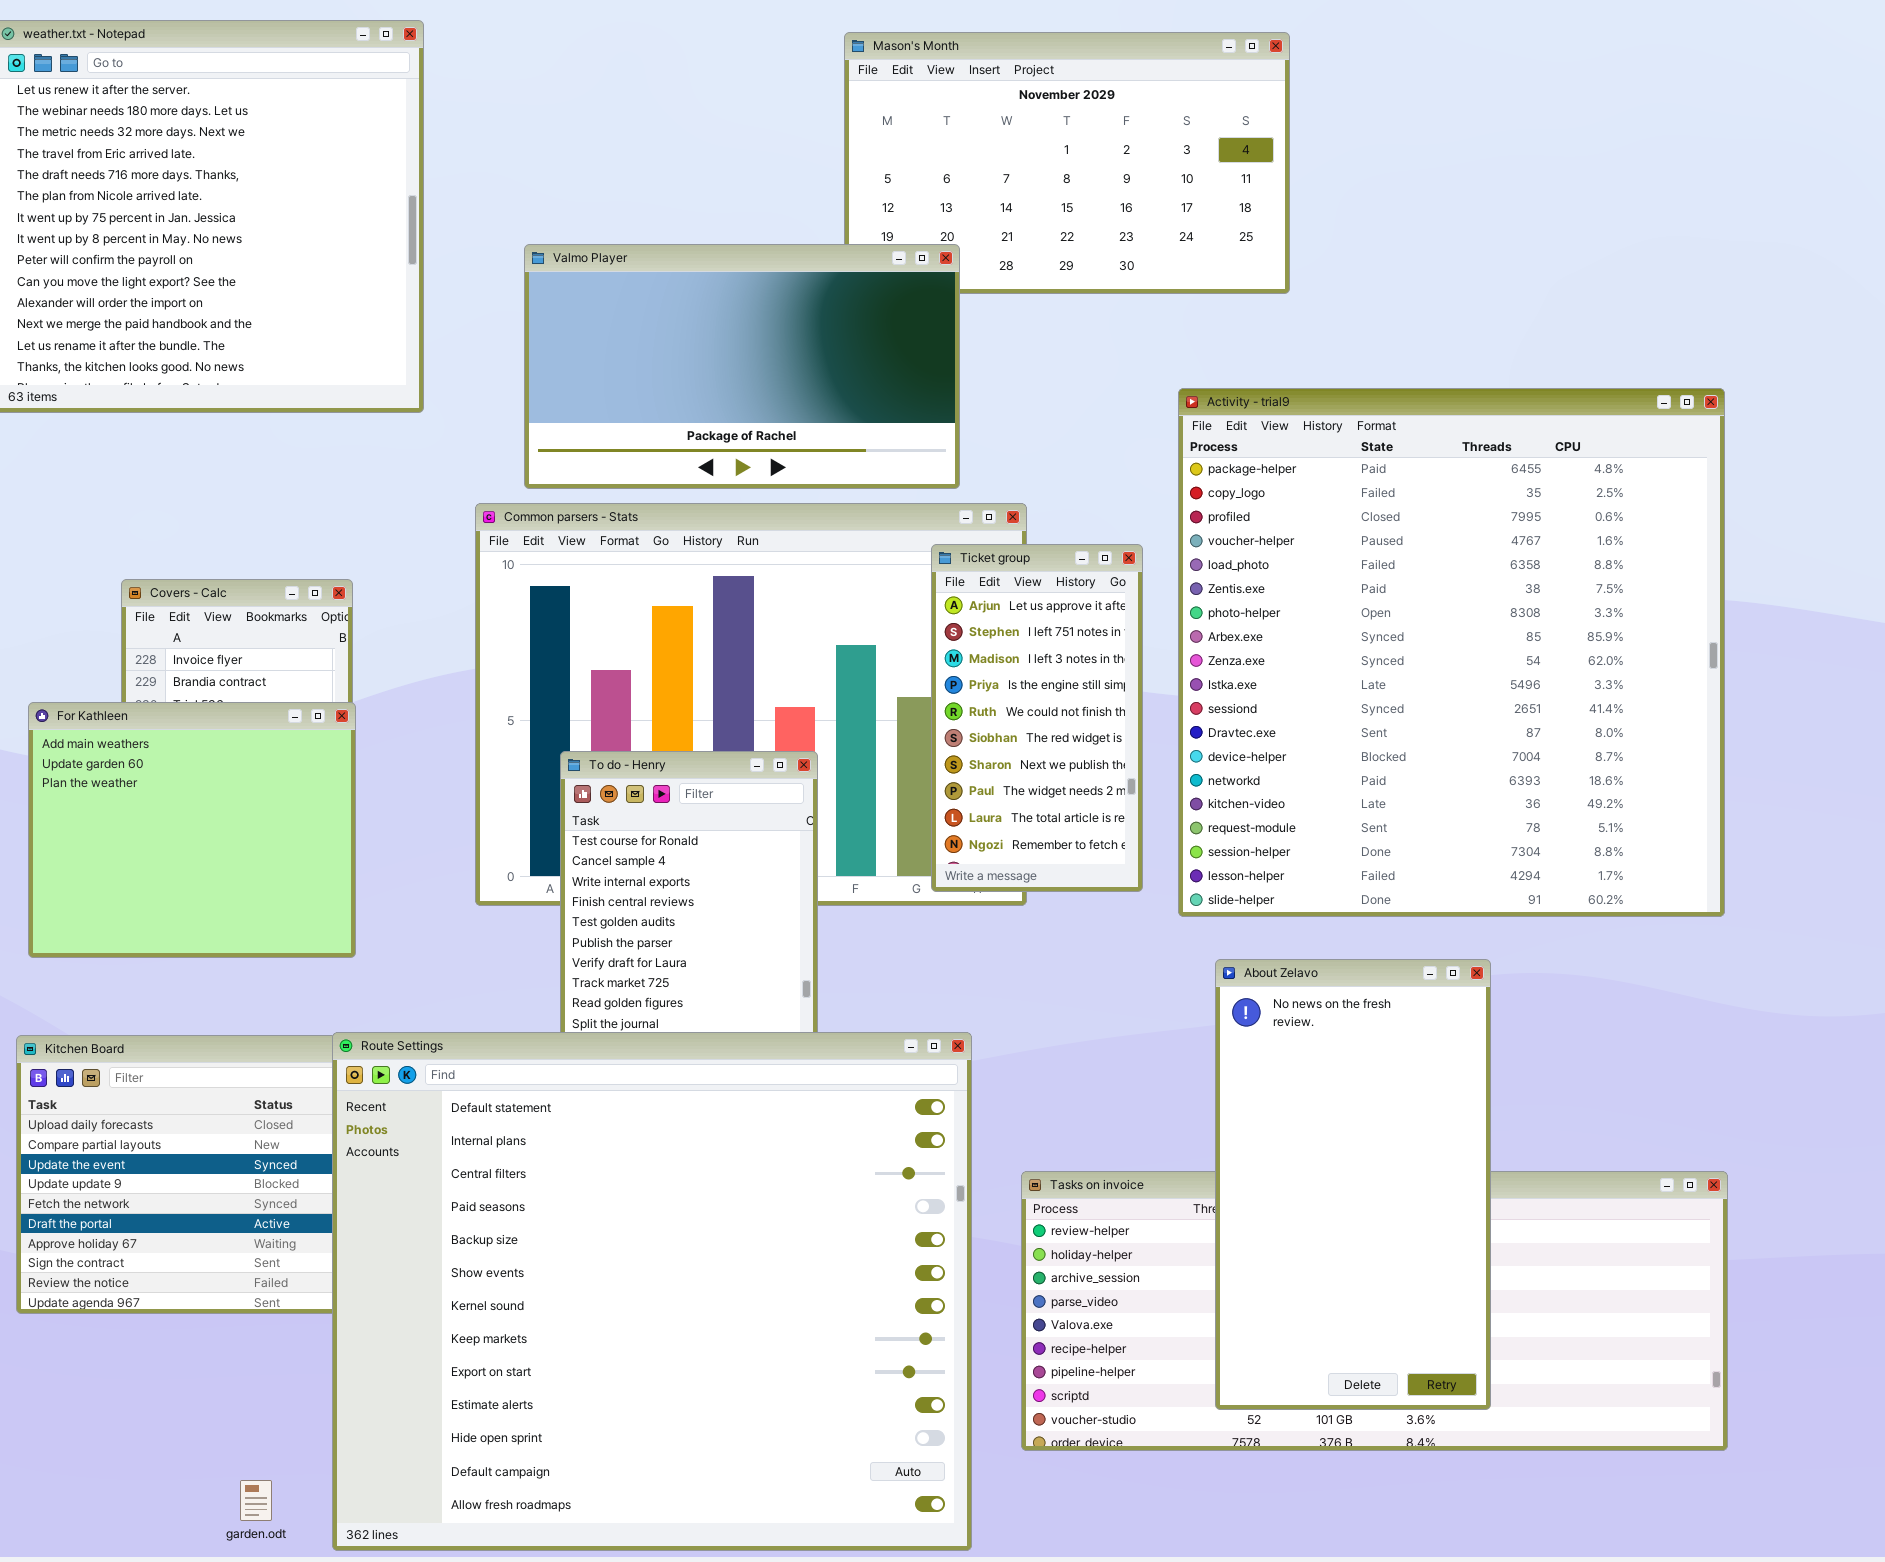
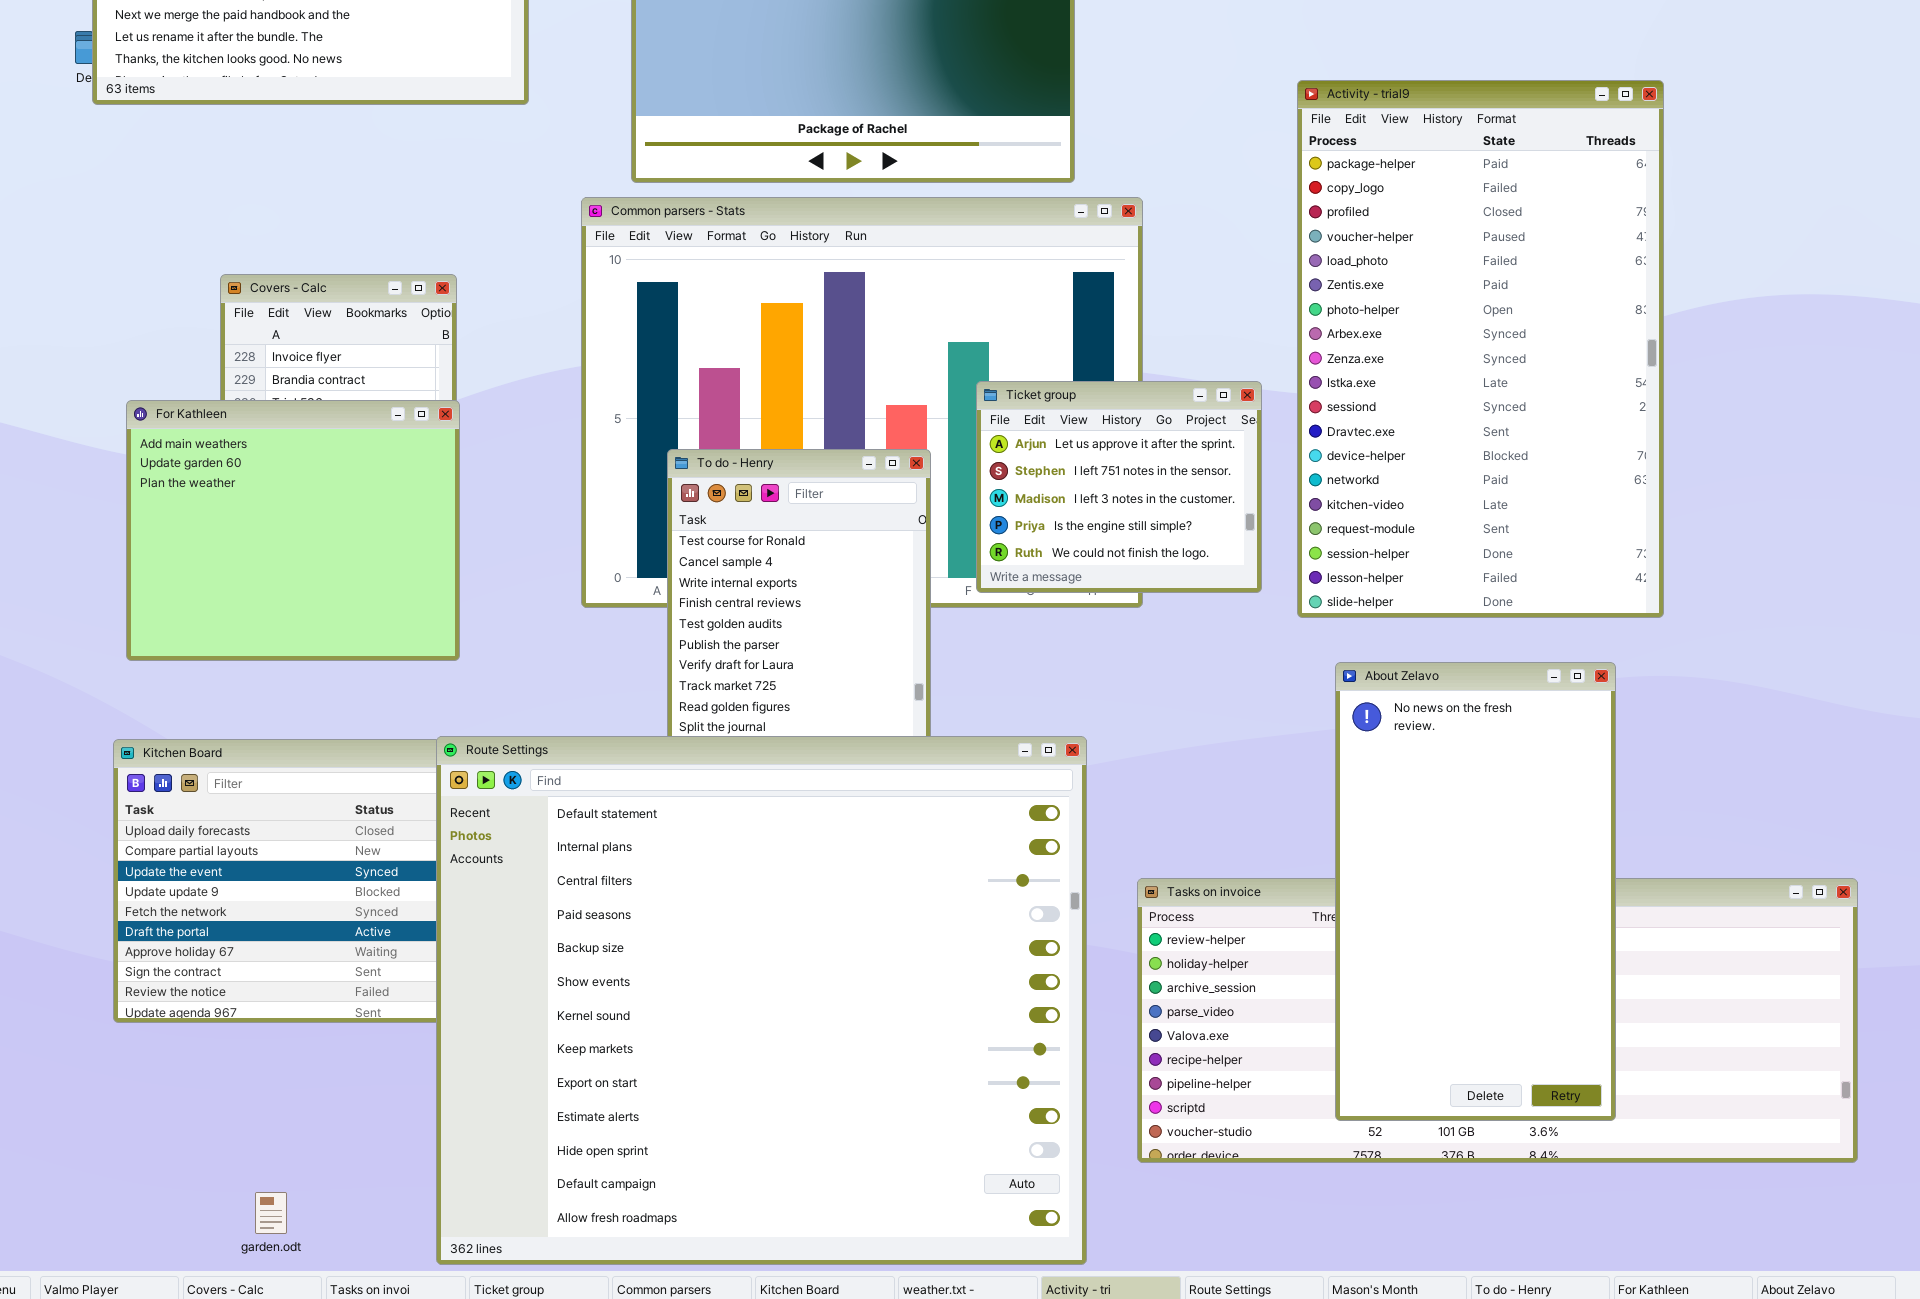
Activity - trial9: [1178,388,1725,917] -> [1297,80,1664,618], resized
Ticket group: [931,544,1143,892] -> [976,381,1262,593], resized
garden.odt: [240,1480,272,1521] -> [255,1192,287,1234], moved

